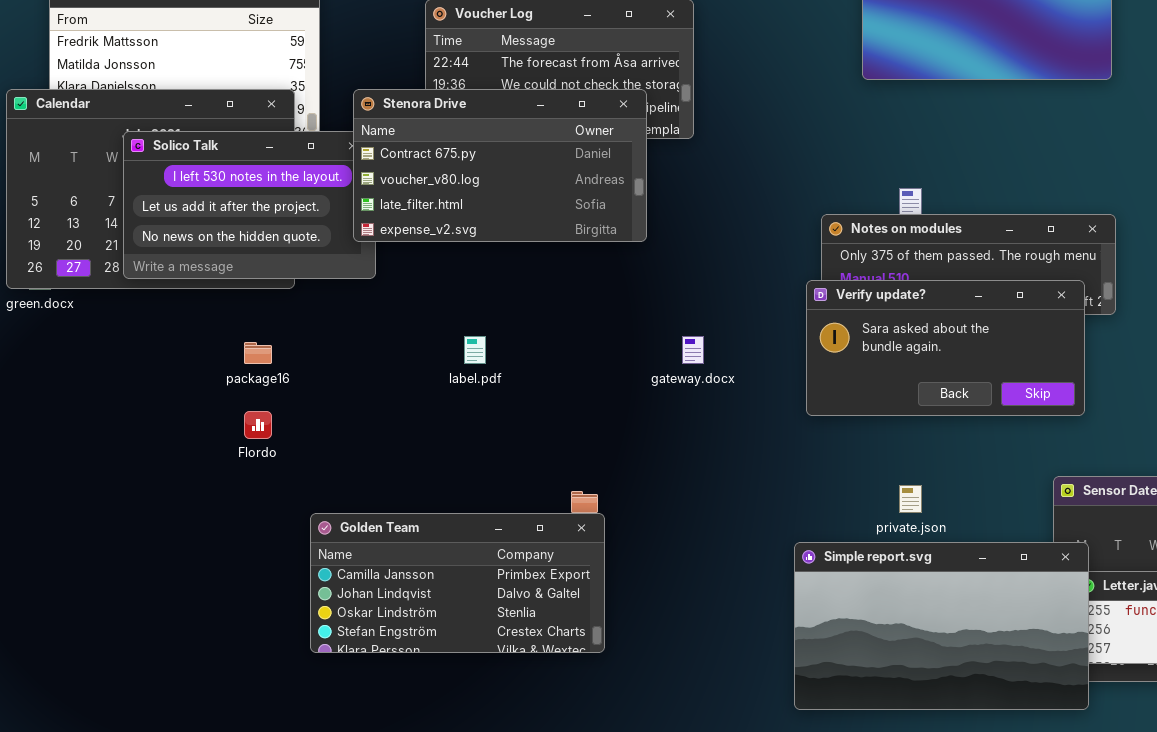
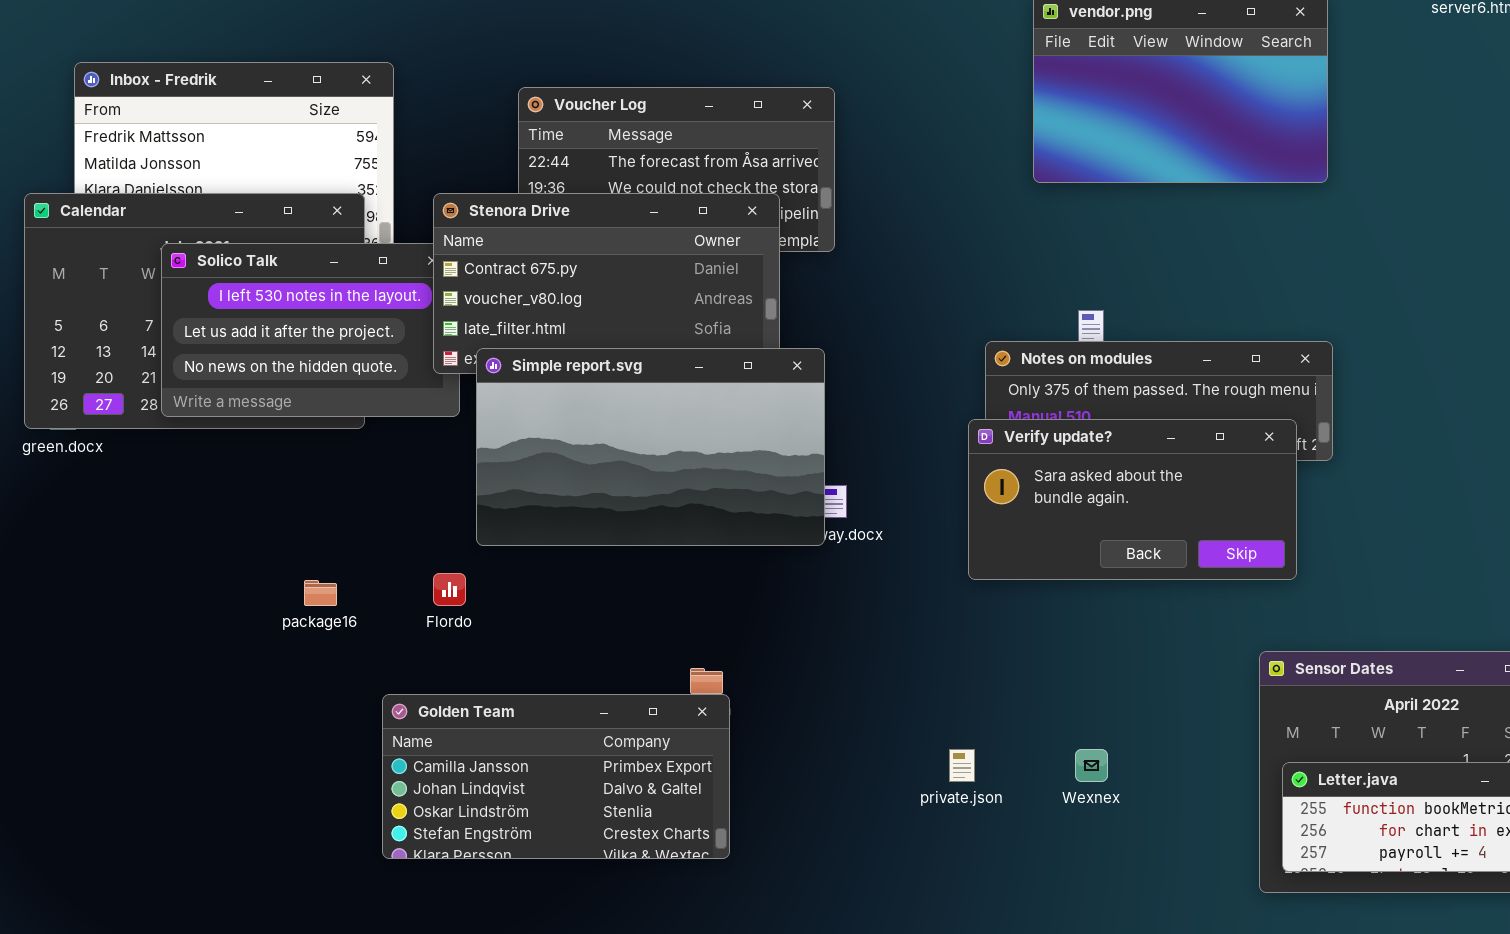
package16: [244,342,272,364] -> [304,580,337,606], moved
Flordo: [244,411,272,439] -> [433,573,466,606], moved
private.json: [899,485,922,513] -> [949,749,975,782], moved
Simple report.svg: [794,542,1089,710] -> [476,348,825,546], moved

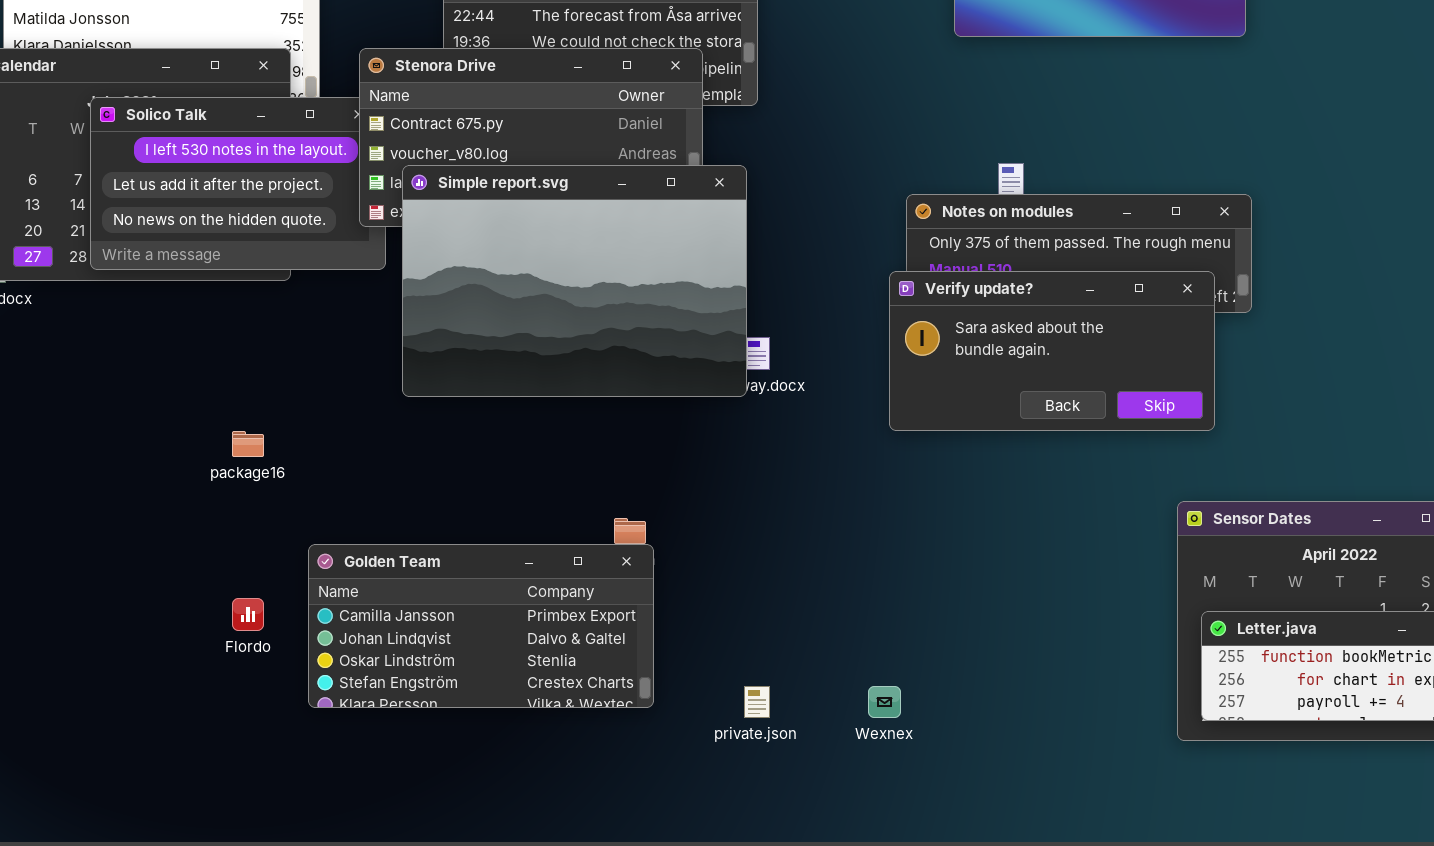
Simple report.svg: [476,348,825,546] -> [402,165,747,397], resized
Flordo: [433,573,466,606] -> [232,598,264,631], moved
private.json: [949,749,975,782] -> [744,686,770,718], moved
Wexnex: [1075,749,1108,782] -> [868,686,901,718], moved

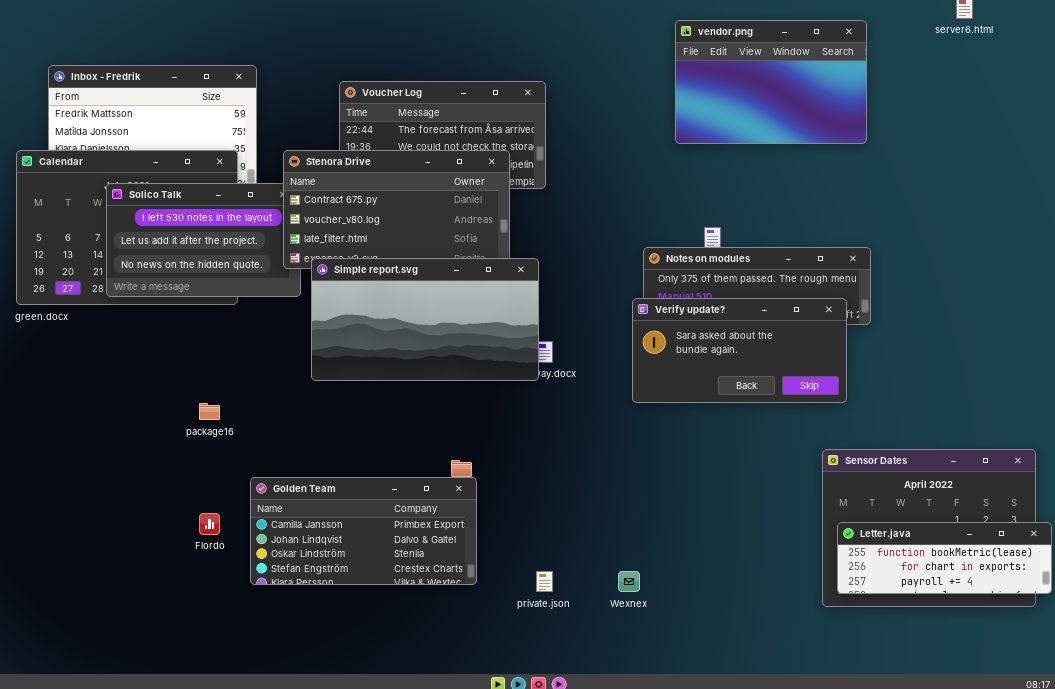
Simple report.svg: [402,165,747,397] -> [311,258,539,381], resized

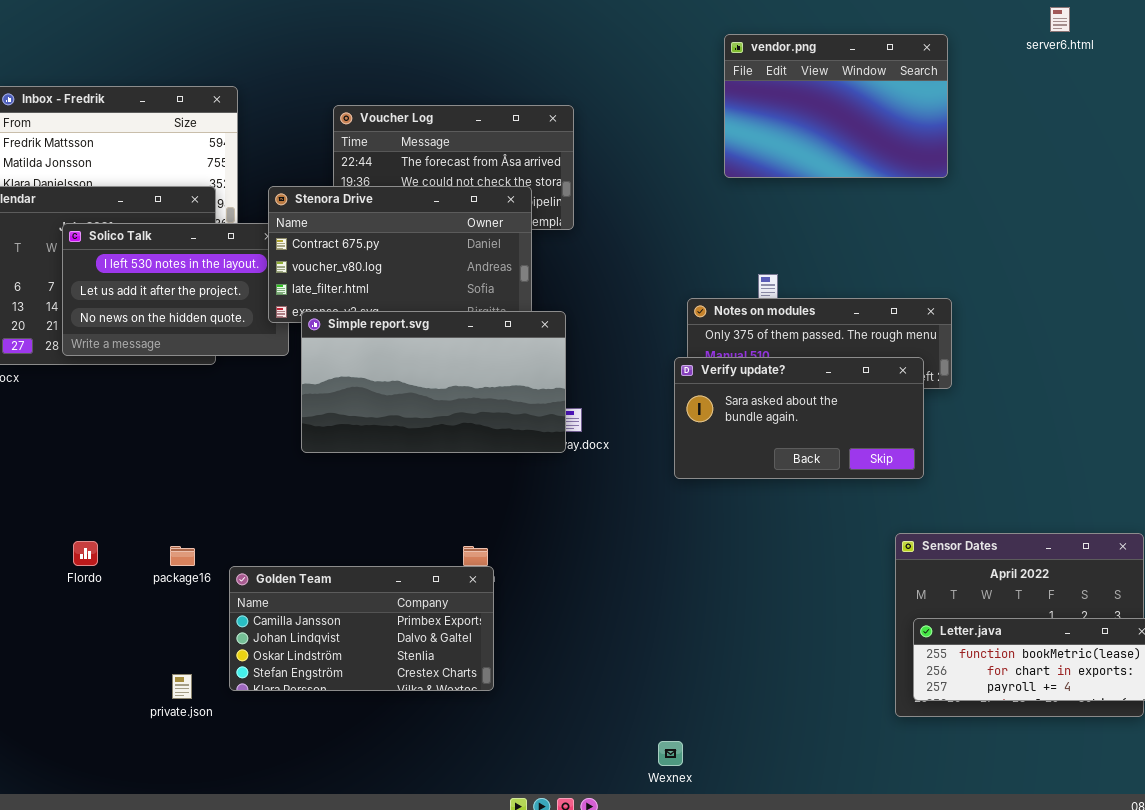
package16: [199,403,220,420] -> [170,546,195,566], moved
Flordo: [199,513,220,535] -> [73,541,98,566], moved
private.json: [536,571,553,592] -> [172,674,192,699], moved
Wexnex: [618,571,640,592] -> [658,741,683,766], moved

